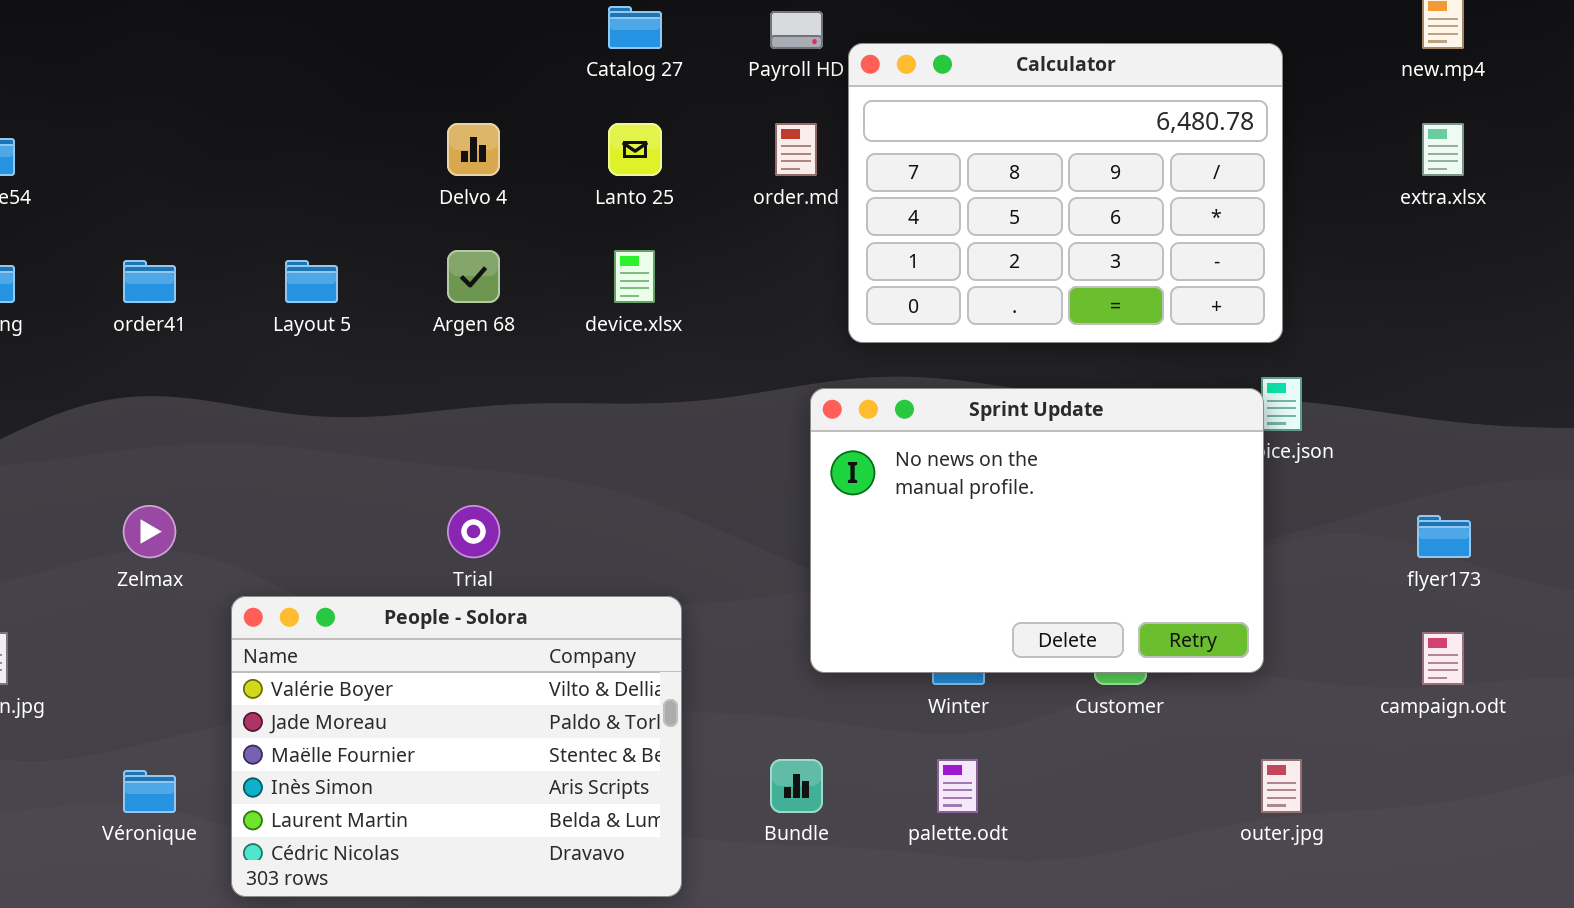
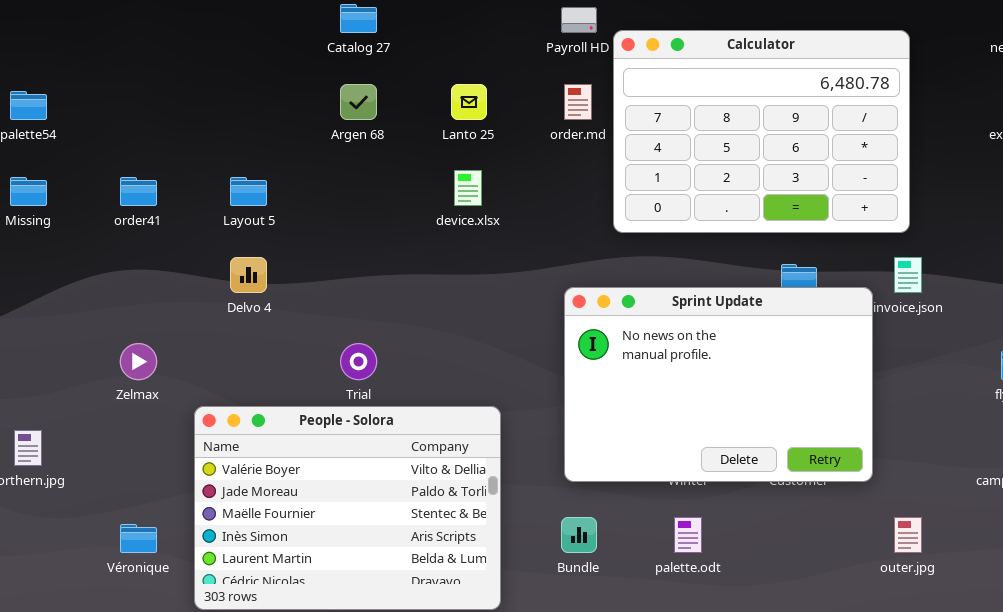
Catalog 27: [608,6,662,49] -> [340,4,377,33], moved
Delvo 4: [447,123,500,176] -> [230,257,267,293], moved
Argen 68: [447,250,500,303] -> [340,84,377,120], moved
Sprint Update: [810,388,1264,673] -> [564,287,873,482], moved

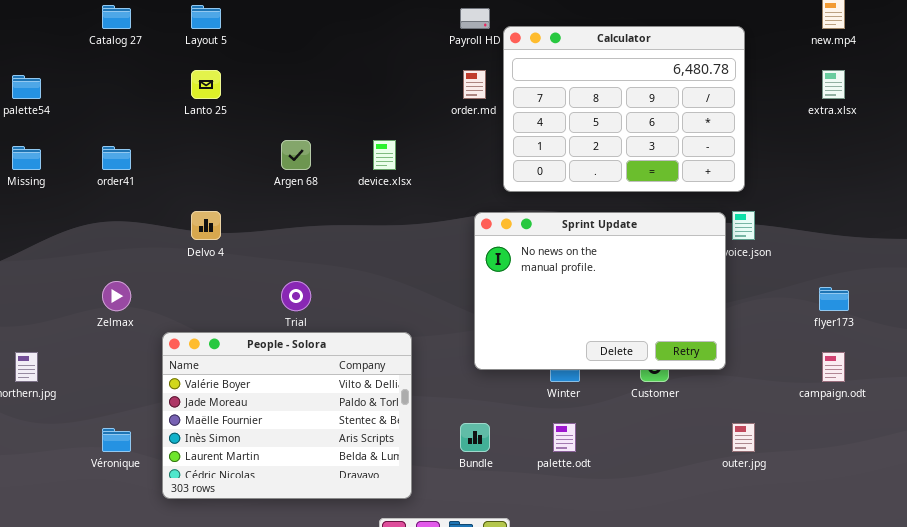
Catalog 27: [340,4,377,33] -> [102,5,131,29], moved
Argen 68: [340,84,377,120] -> [281,140,311,170], moved
Lanto 25: [451,84,487,120] -> [191,70,221,99], moved
Layout 5: [230,177,267,206] -> [191,5,221,29], moved
Sprint Update: [564,287,873,482] -> [474,212,726,370], moved

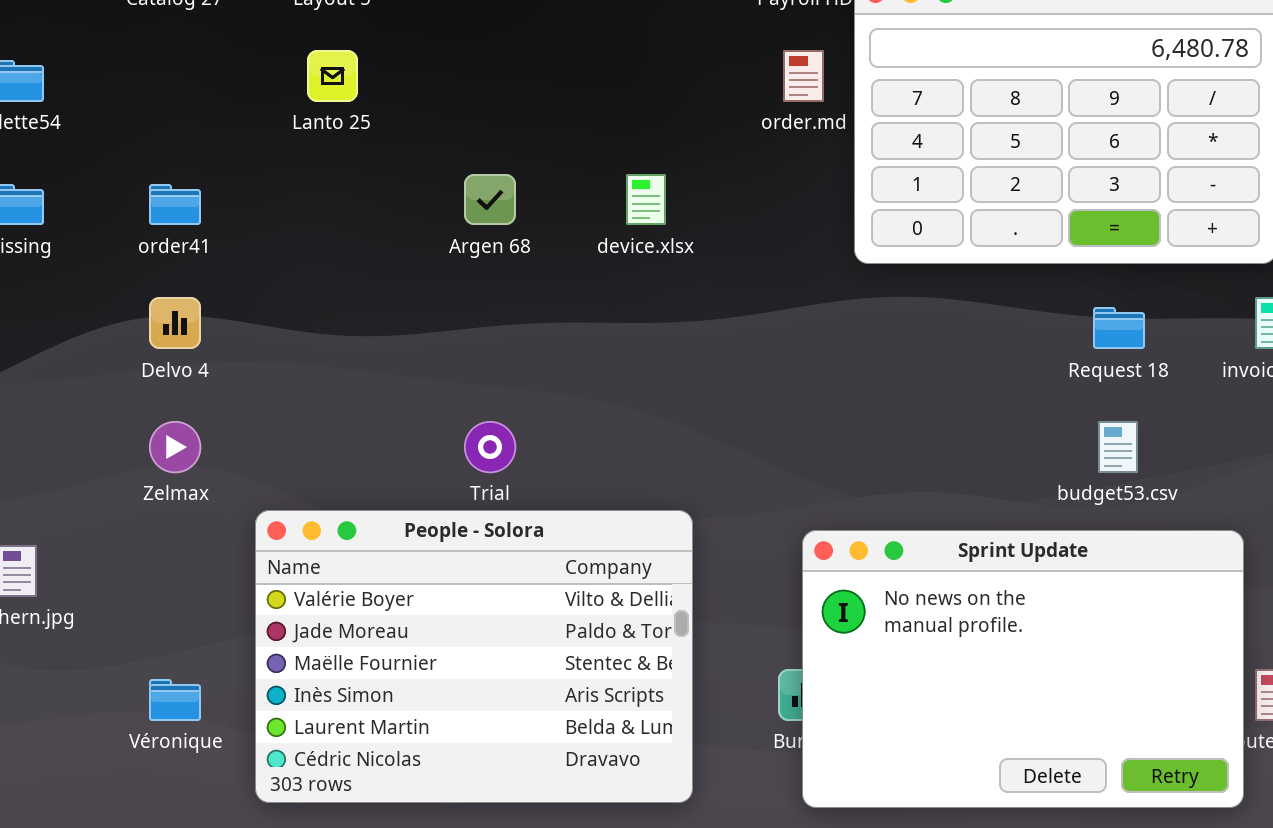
Delvo 4: [191,211,221,240] -> [149,297,201,349], moved
Sprint Update: [474,212,726,370] -> [802,530,1244,808], moved

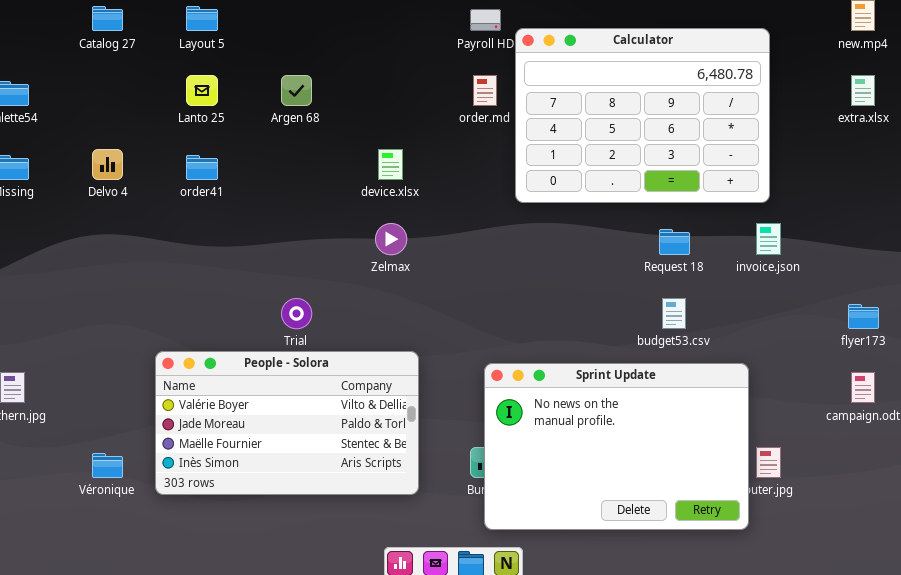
Argen 68: [464,174,516,225] -> [281,75,312,106], moved
order41: [149,184,201,225] -> [186,155,218,180], moved
Delvo 4: [149,297,201,349] -> [92,149,123,180], moved
Zelmax: [149,421,201,473] -> [375,223,407,255], moved
People - Solora: [255,510,693,803] -> [155,351,419,495], resized

